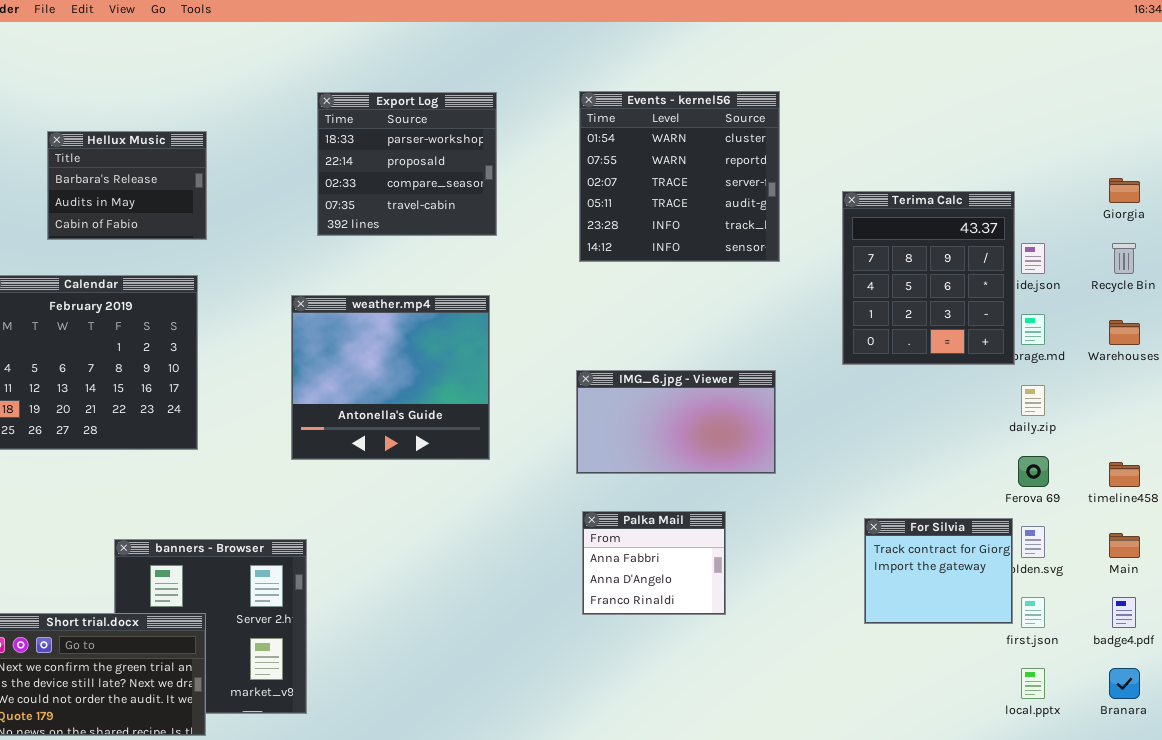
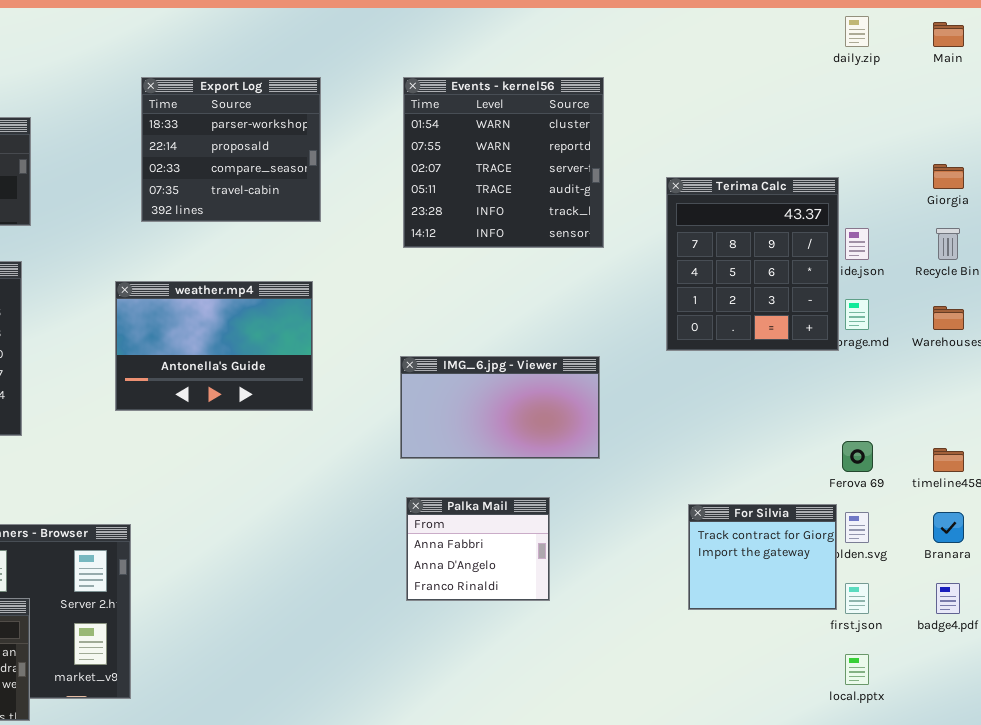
weather.mp4: [291,295,490,460] -> [115,281,313,411], resized
daily.zip: [1021,385,1045,416] -> [845,16,869,47], moved
Main: [1109,533,1140,558] -> [933,22,964,47], moved
Branara: [1109,668,1140,699] -> [933,512,964,543], moved

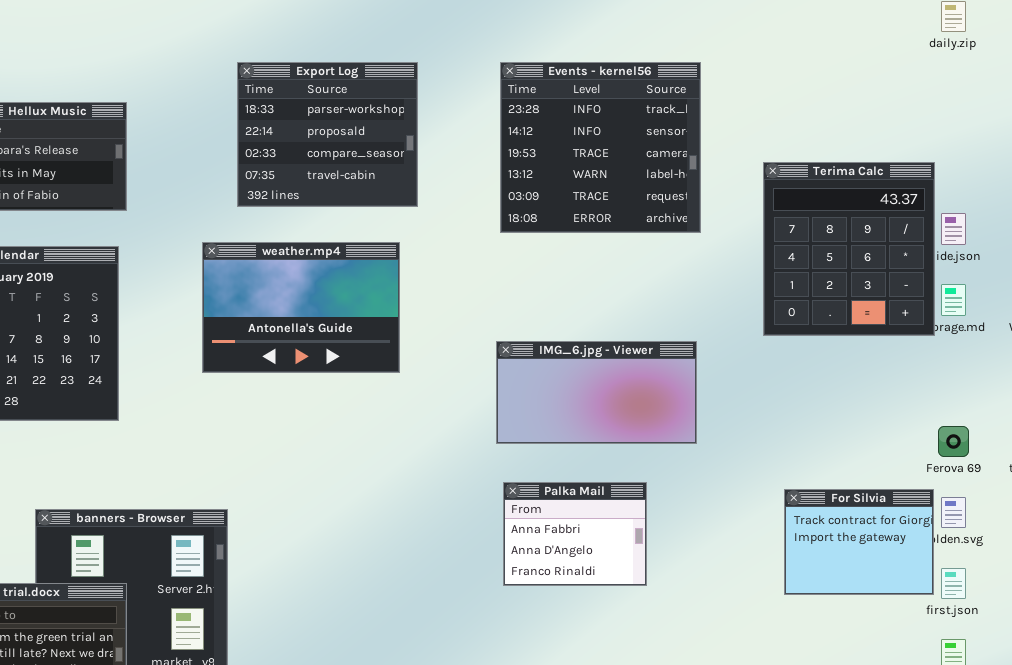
Events - kernel56: [403,77,604,248] -> [500,62,701,233], scrolled down 4 rows
weather.mp4: [115,281,313,411] -> [202,242,400,373], moved

